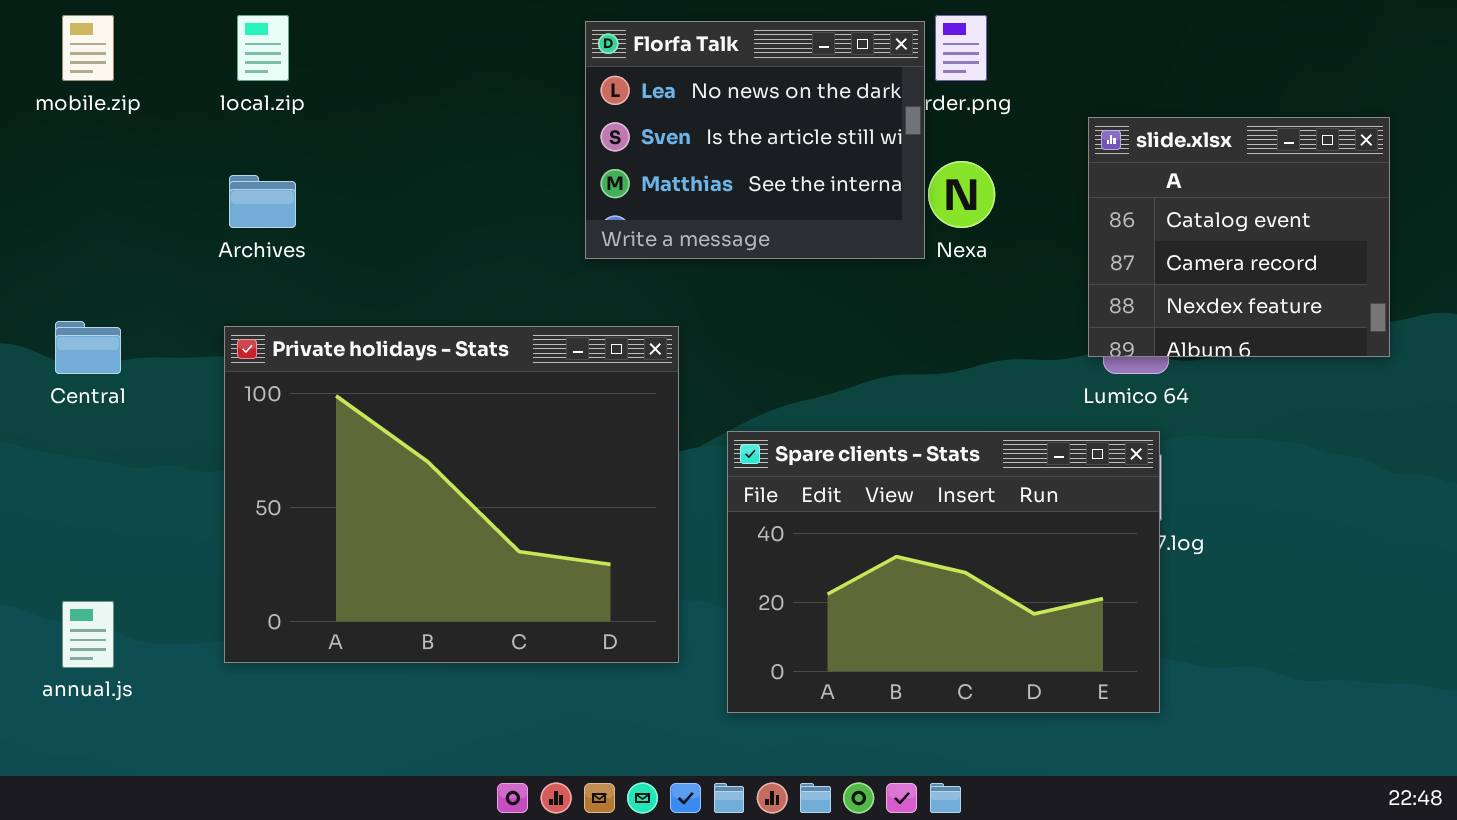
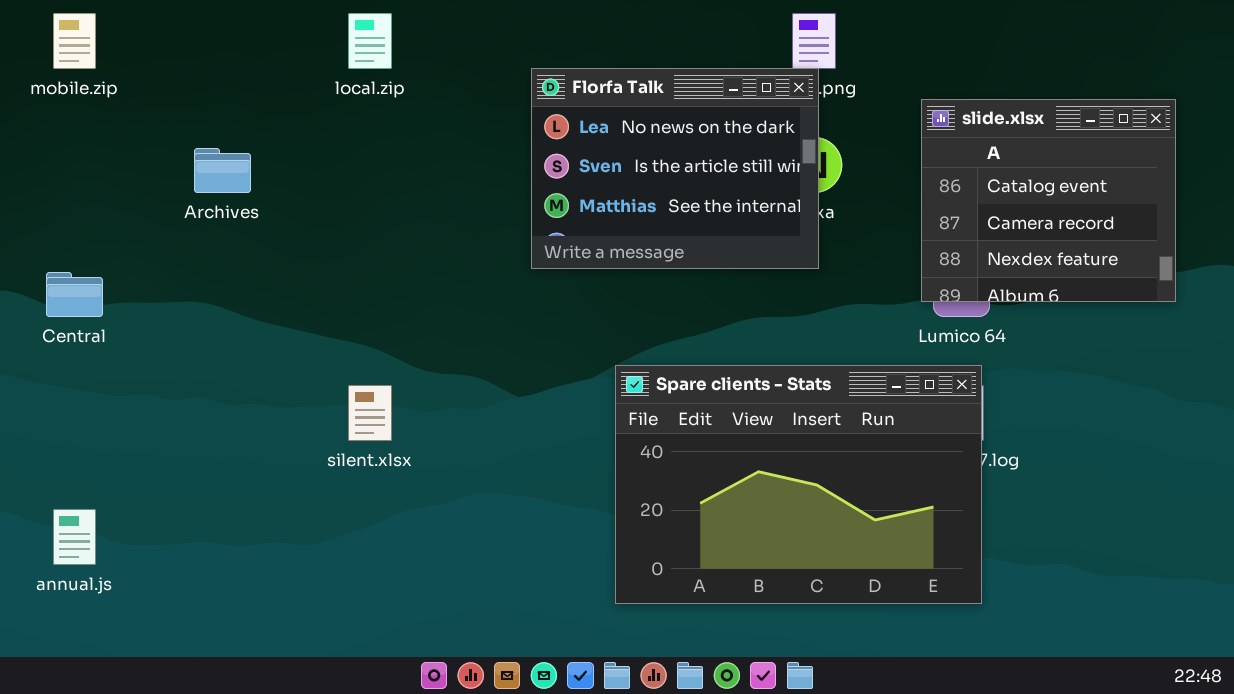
local.zip: [237,15,289,81] -> [348,13,392,69], moved
Florfa Talk: [585,21,925,259] -> [531,68,819,269], moved
Private holidays - Stats: [224,326,679,663] -> none, closed

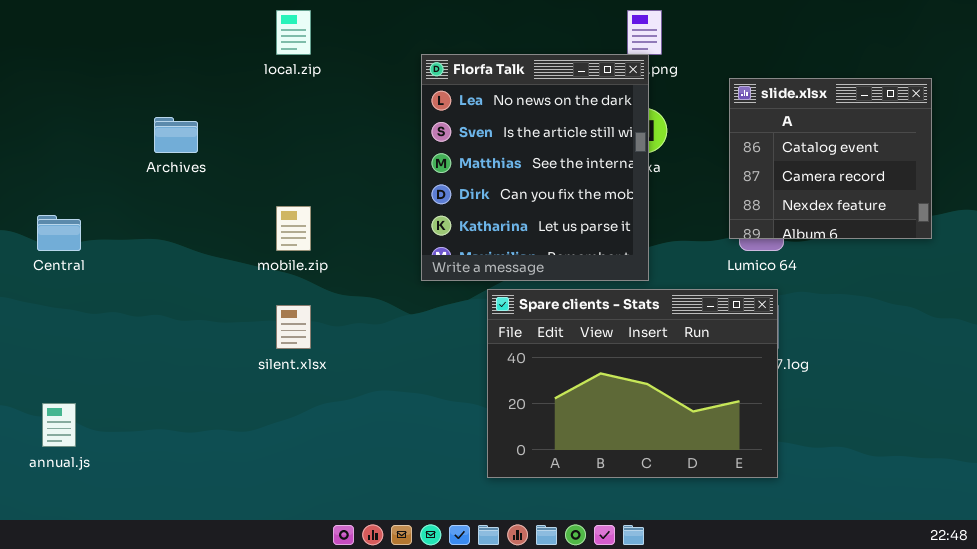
mobile.zip: [53,13,96,69] -> [276,206,311,251], moved
Florfa Talk: [531,68,819,269] -> [421,54,649,281], resized

